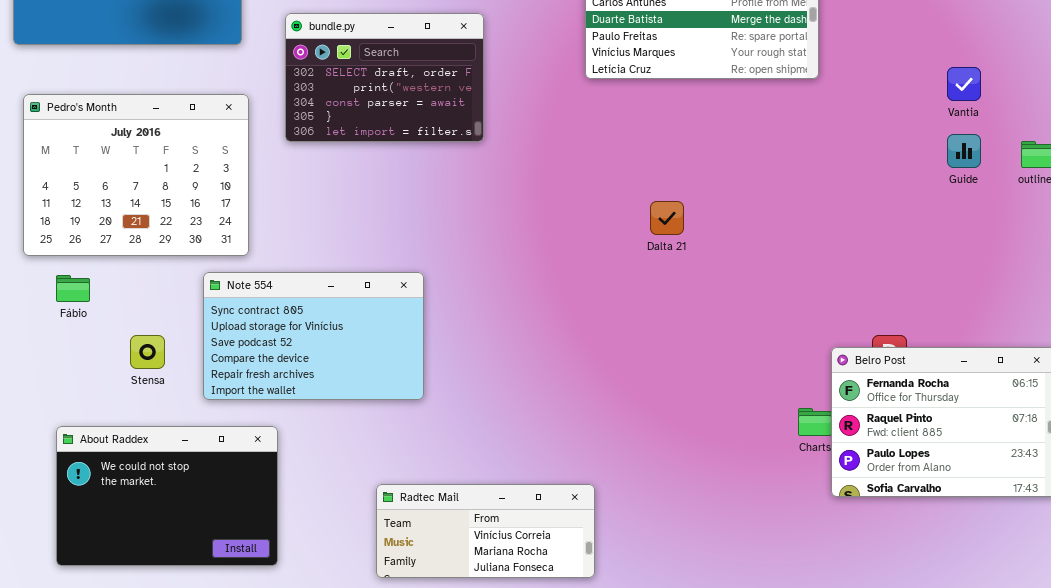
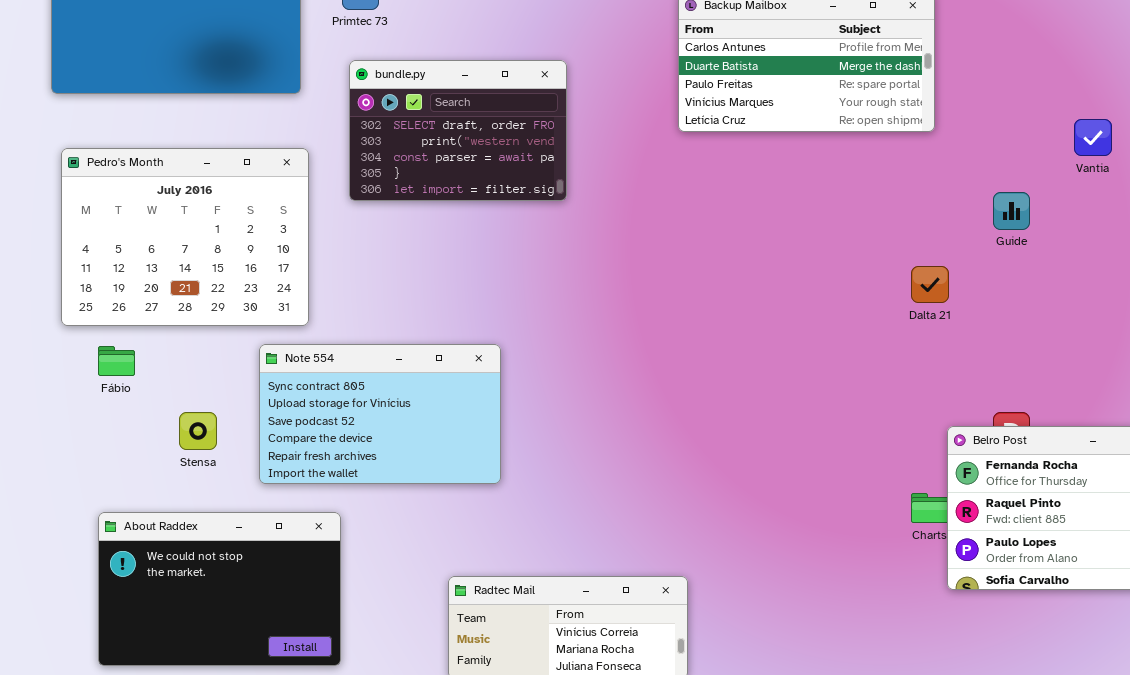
Guide: [947,134,981,168] -> [993,192,1030,230], moved
Dalta 21: [650,201,684,235] -> [911,266,949,303], moved

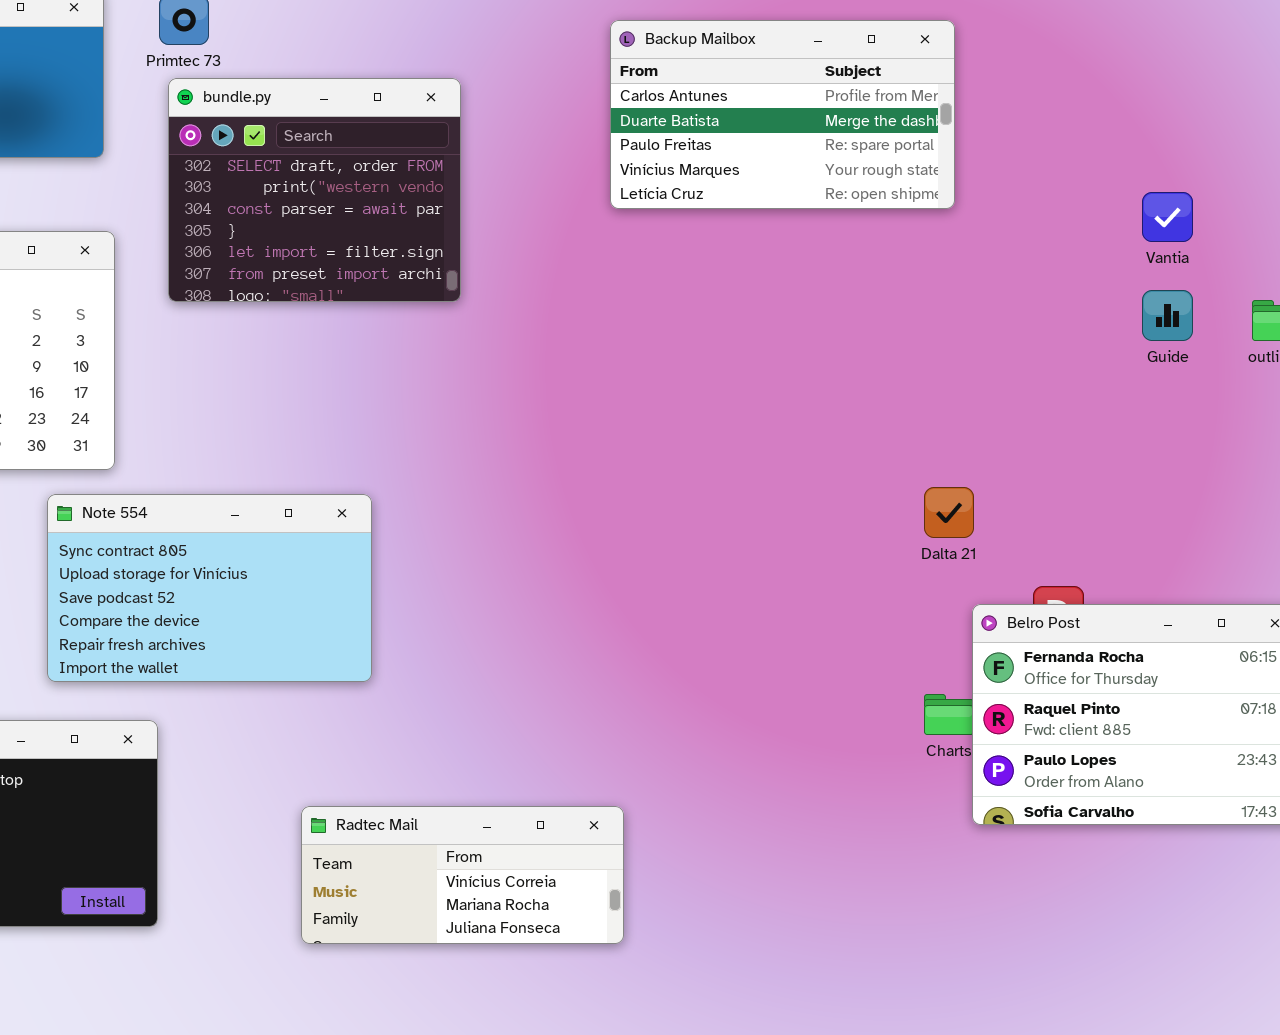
bundle.py: [349,60,567,201] -> [168,78,461,302], resized
Guide: [993,192,1030,230] -> [1142,290,1193,341], moved
Dalta 21: [911,266,949,303] -> [924,487,974,538], moved

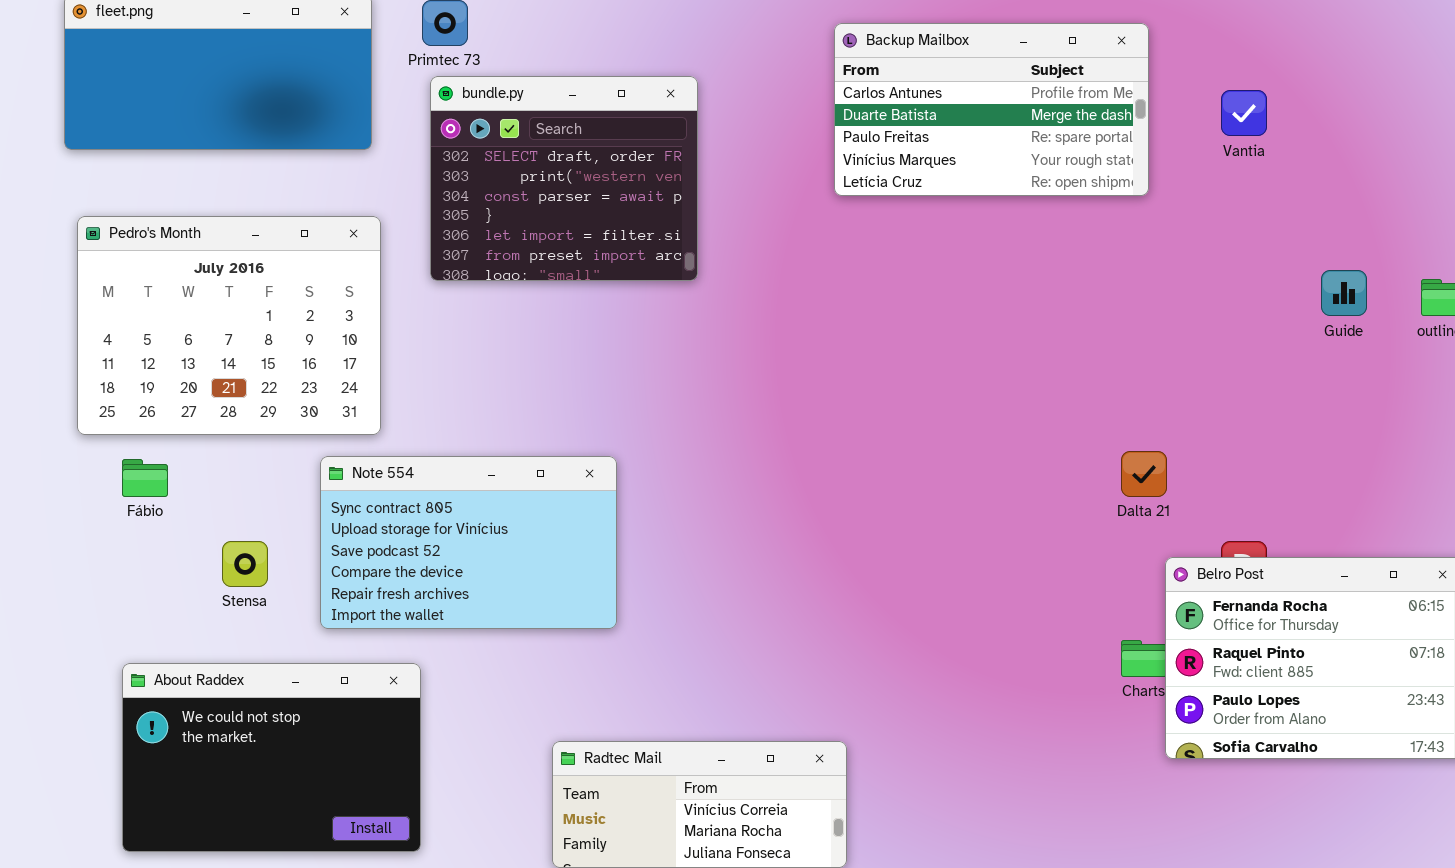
Vantia: [1142,192,1193,242] -> [1221,90,1267,136], moved

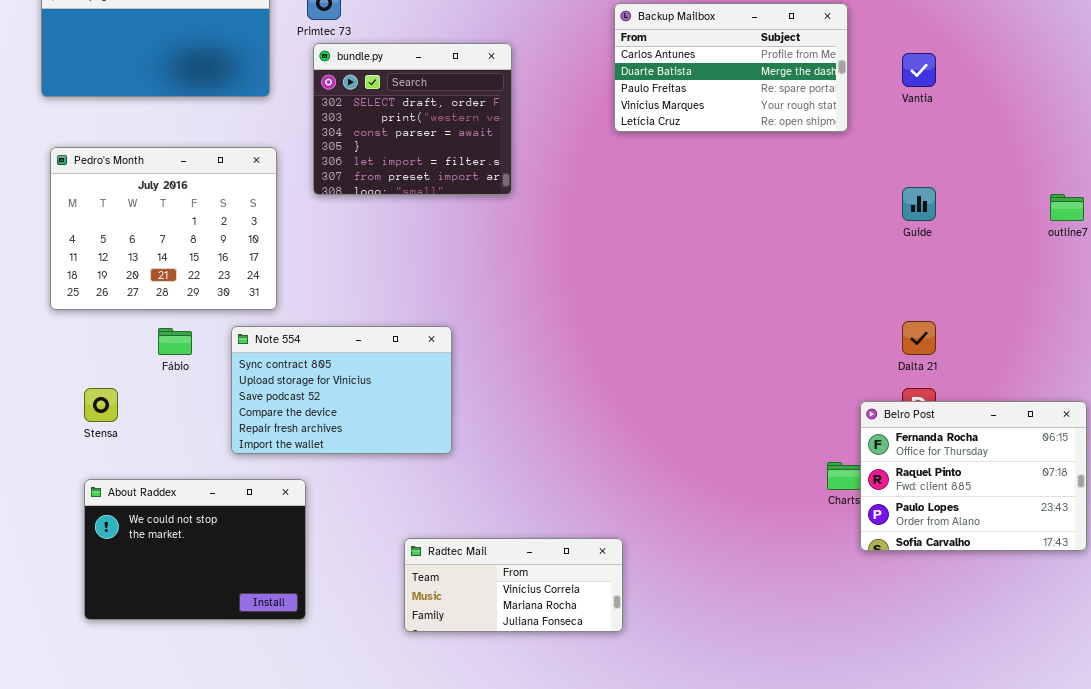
Guide: [1321,270,1367,316] -> [902,187,936,221], moved
Dalta 21: [1121,451,1167,497] -> [902,321,936,355], moved
Fábio: [122,459,168,497] -> [158,328,192,355], moved
Stensa: [222,541,268,587] -> [84,388,118,422], moved

